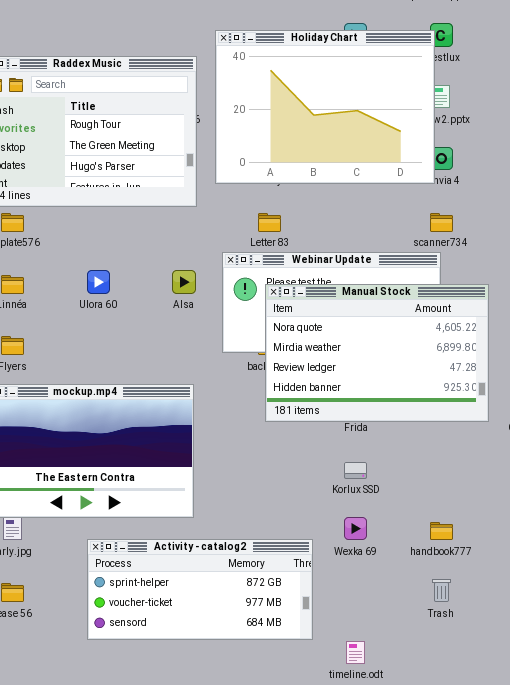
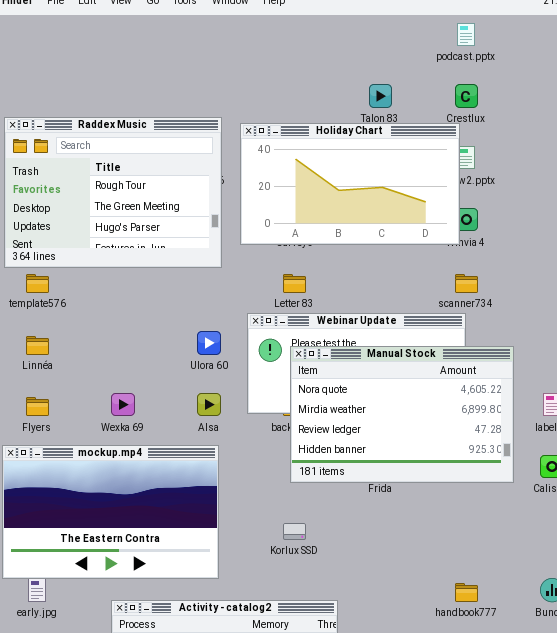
Holiday Chart: [215,30,435,184] -> [240,123,460,245], resized
Ulora 60: [87,270,110,294] -> [197,331,221,355], moved
Alsa: [172,270,196,294] -> [197,393,221,416], moved
Korlux SSD: [344,462,367,479] -> [283,523,306,540], moved
Wexka 69: [344,517,367,540] -> [111,393,135,416], moved

